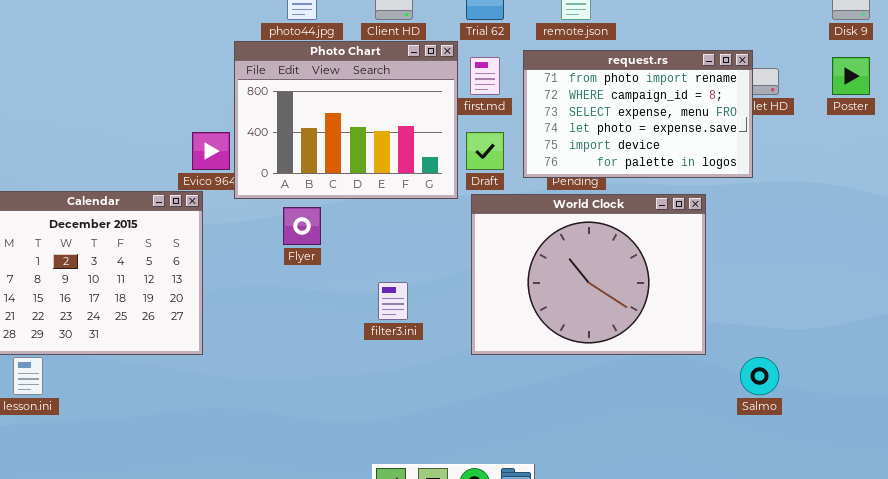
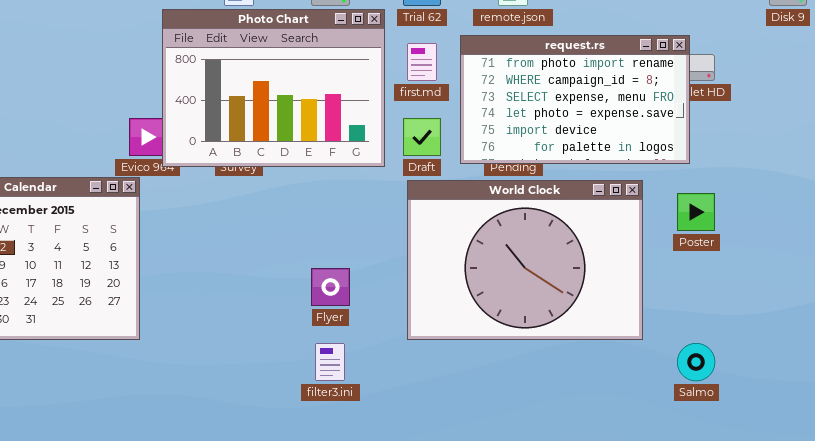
Photo Chart: [234,41,458,199] -> [162,9,385,167], moved
Poster: [832,57,870,95] -> [677,193,715,231], moved
Flyer: [283,207,321,245] -> [311,268,350,306], moved
filter3.ini: [378,282,408,320] -> [315,343,345,381], moved

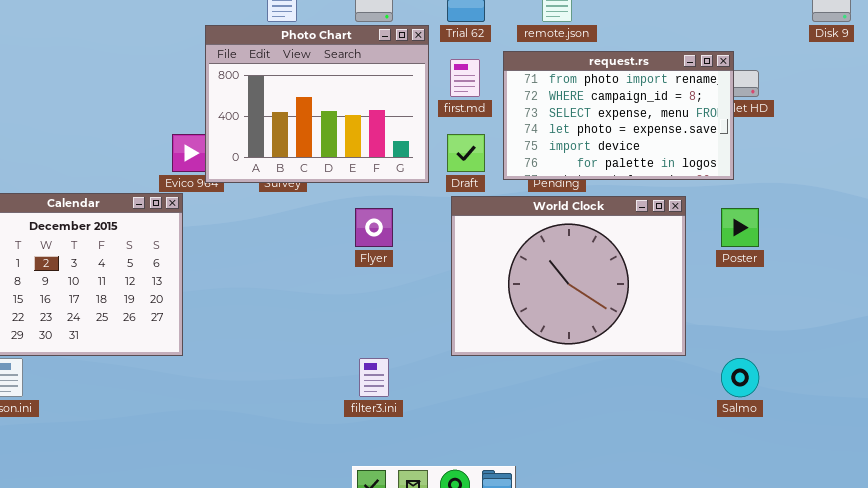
Flyer: [311,268,350,306] -> [355,208,393,247], moved

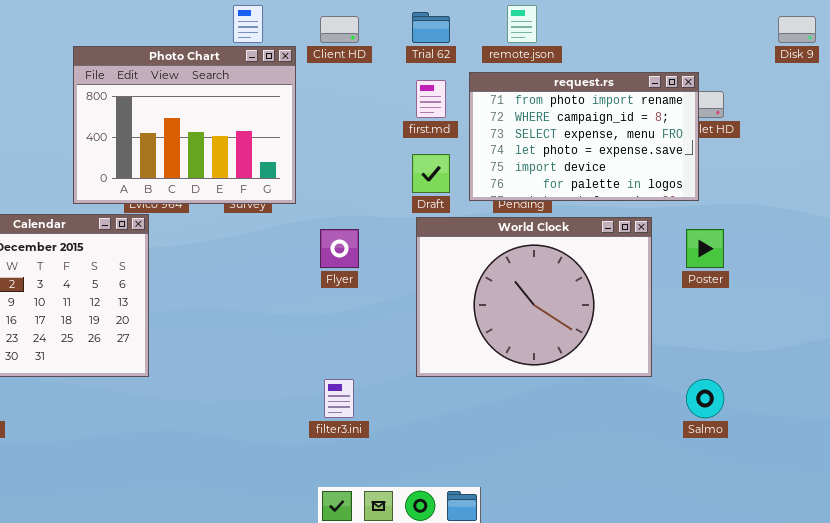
Photo Chart: [205,25,429,183] -> [73,46,296,204], moved

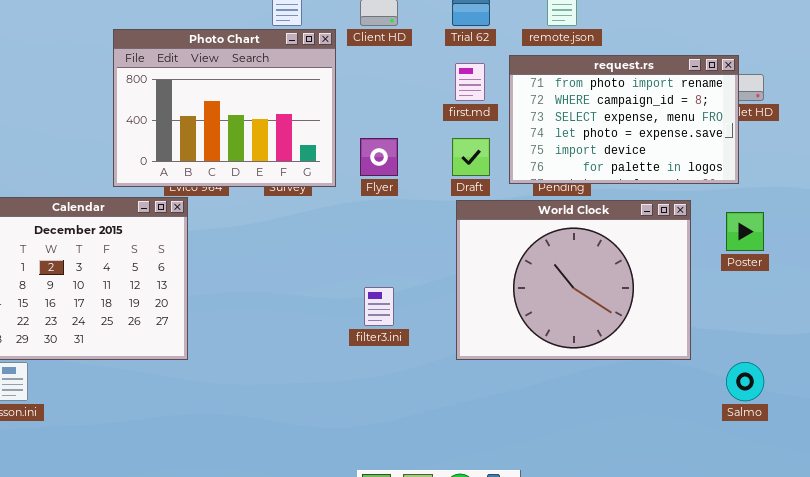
Flyer: [320,229,359,268] -> [360,138,398,176], moved
filter3.ini: [324,379,354,418] -> [364,287,394,326], moved

